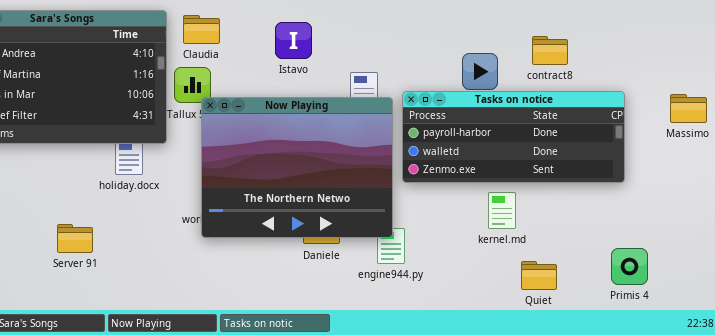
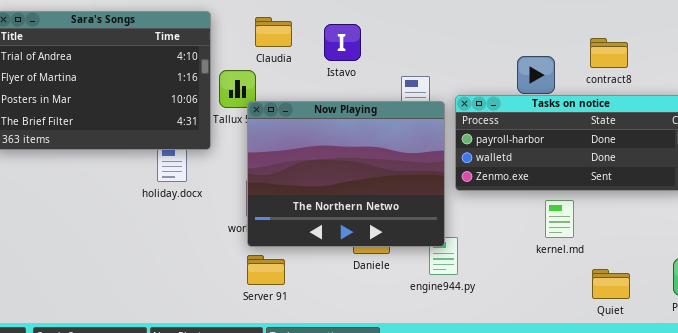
Claudia: [183,15,220,44] -> [255,17,292,47], moved
Server 91: [57,224,93,253] -> [247,255,285,285], moved
Quiet: [521,261,557,290] -> [592,269,630,299], moved

